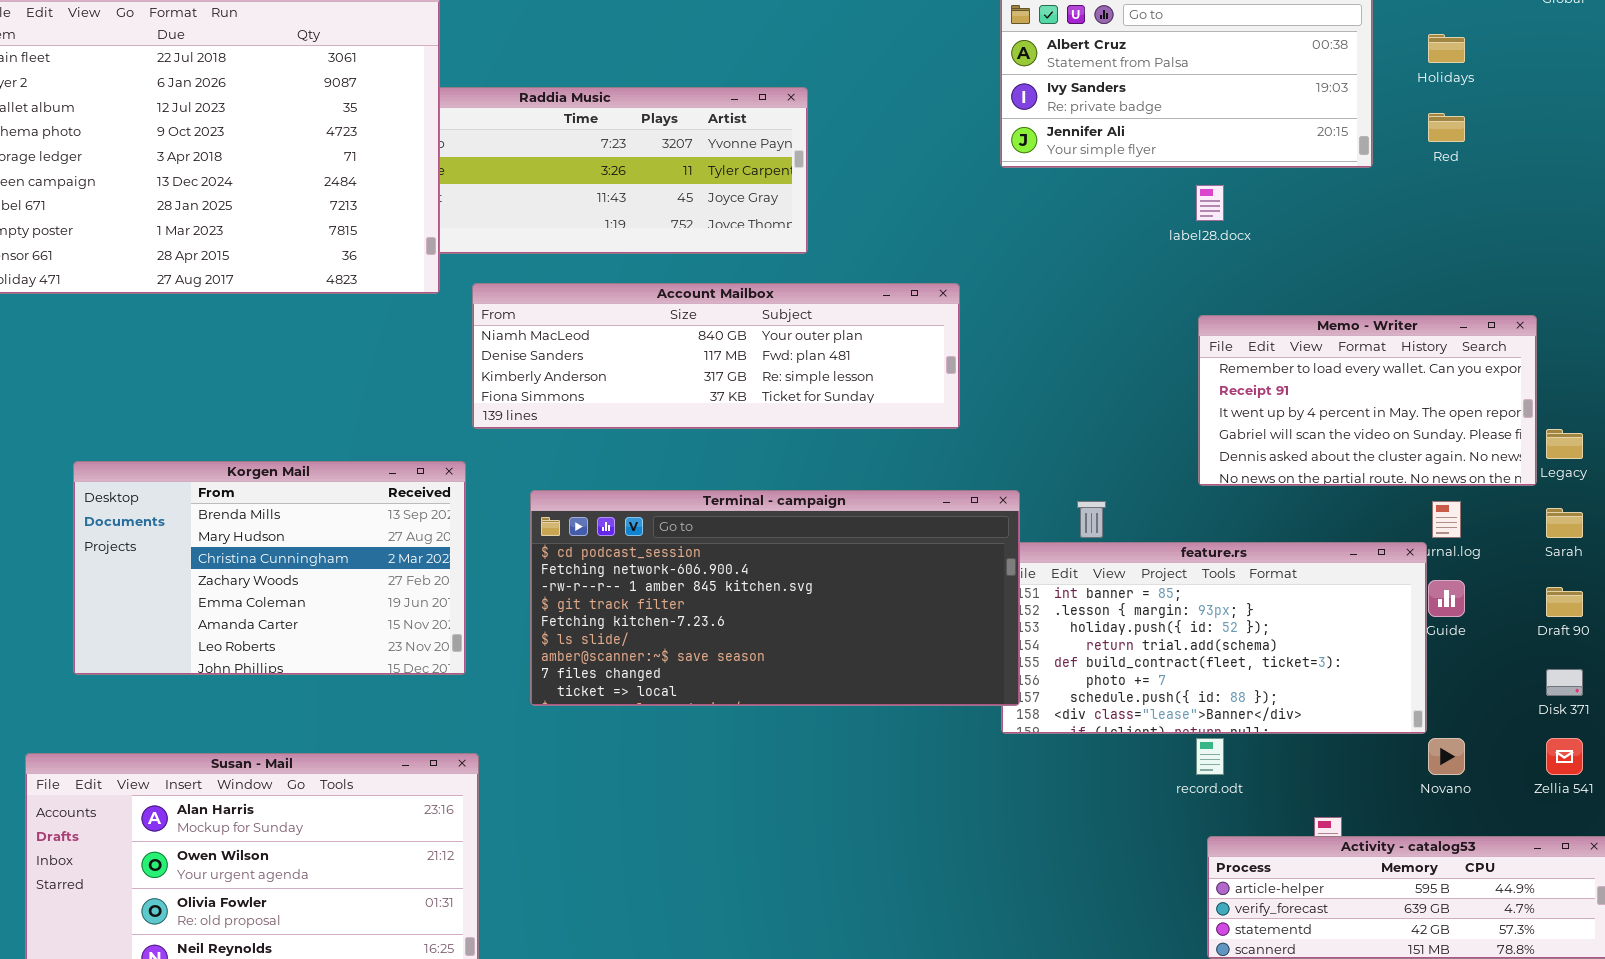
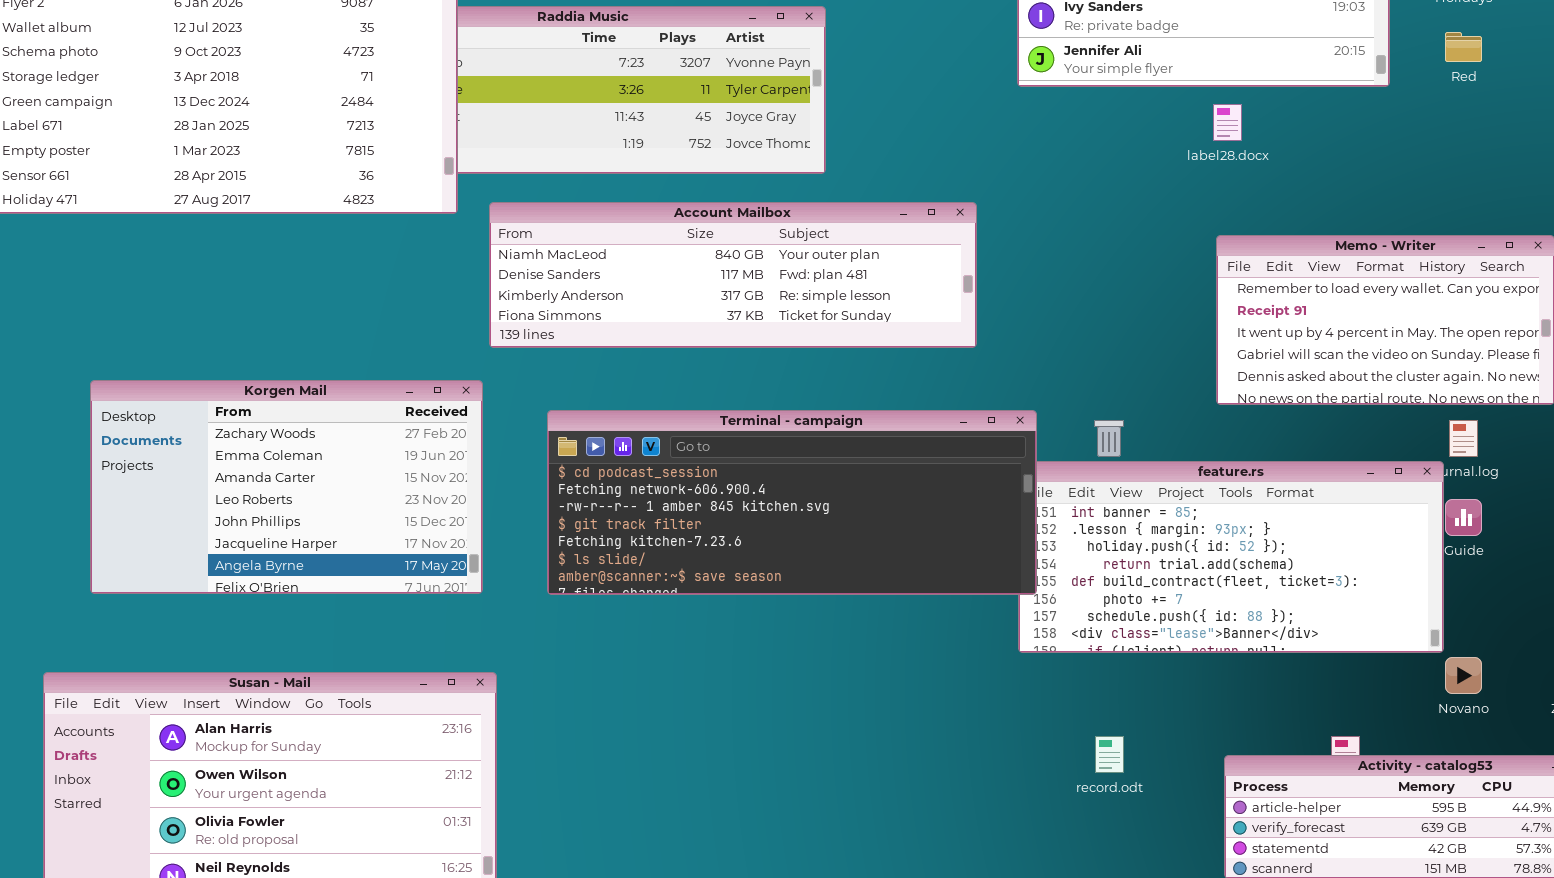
Korgen Mail: [73,461,466,675] -> [90,380,483,594], scrolled down 3 rows
Terminal - campaign: [530,490,1020,706] -> [547,410,1037,595], resized
record.odt: [1196,738,1224,775] -> [1095,736,1124,773], moved

